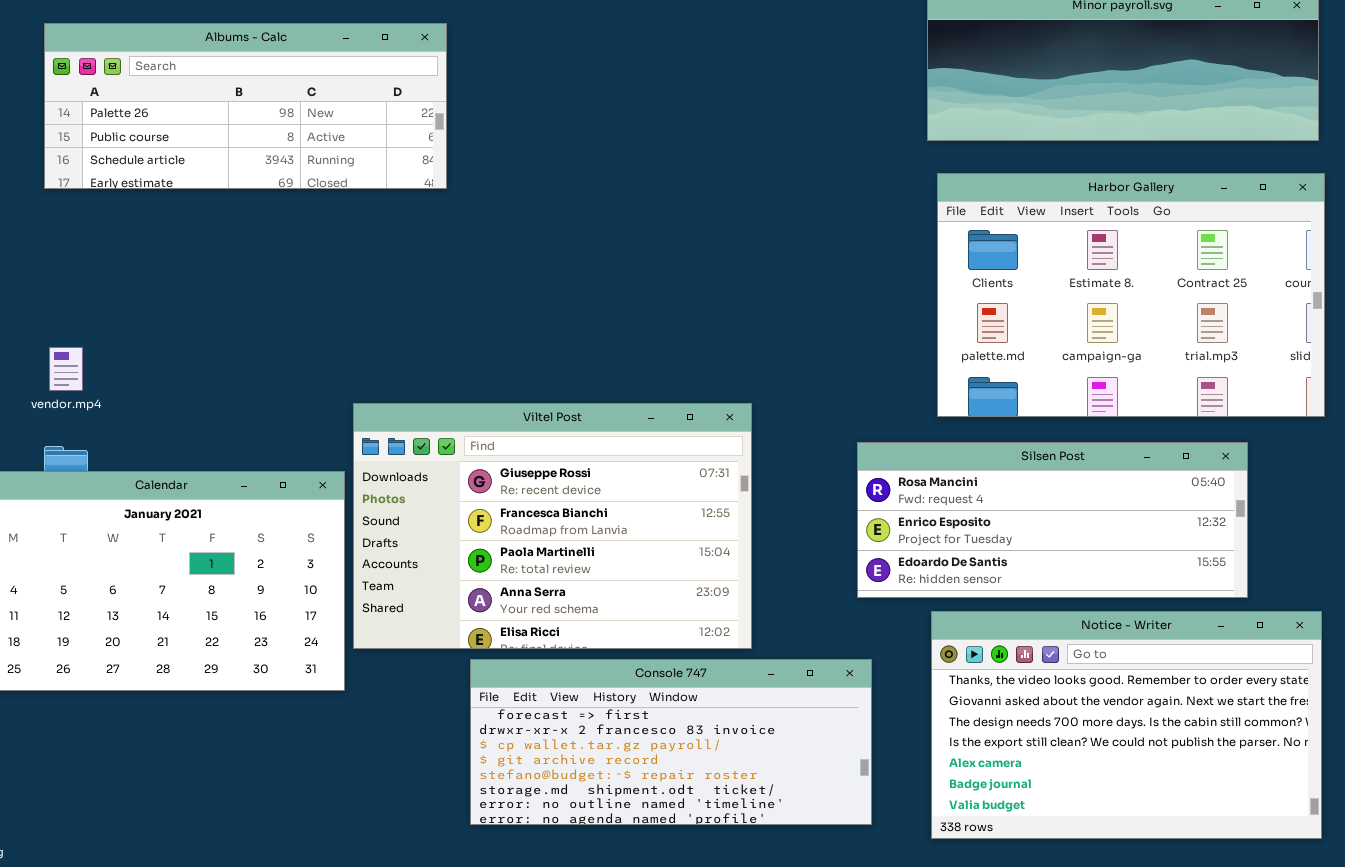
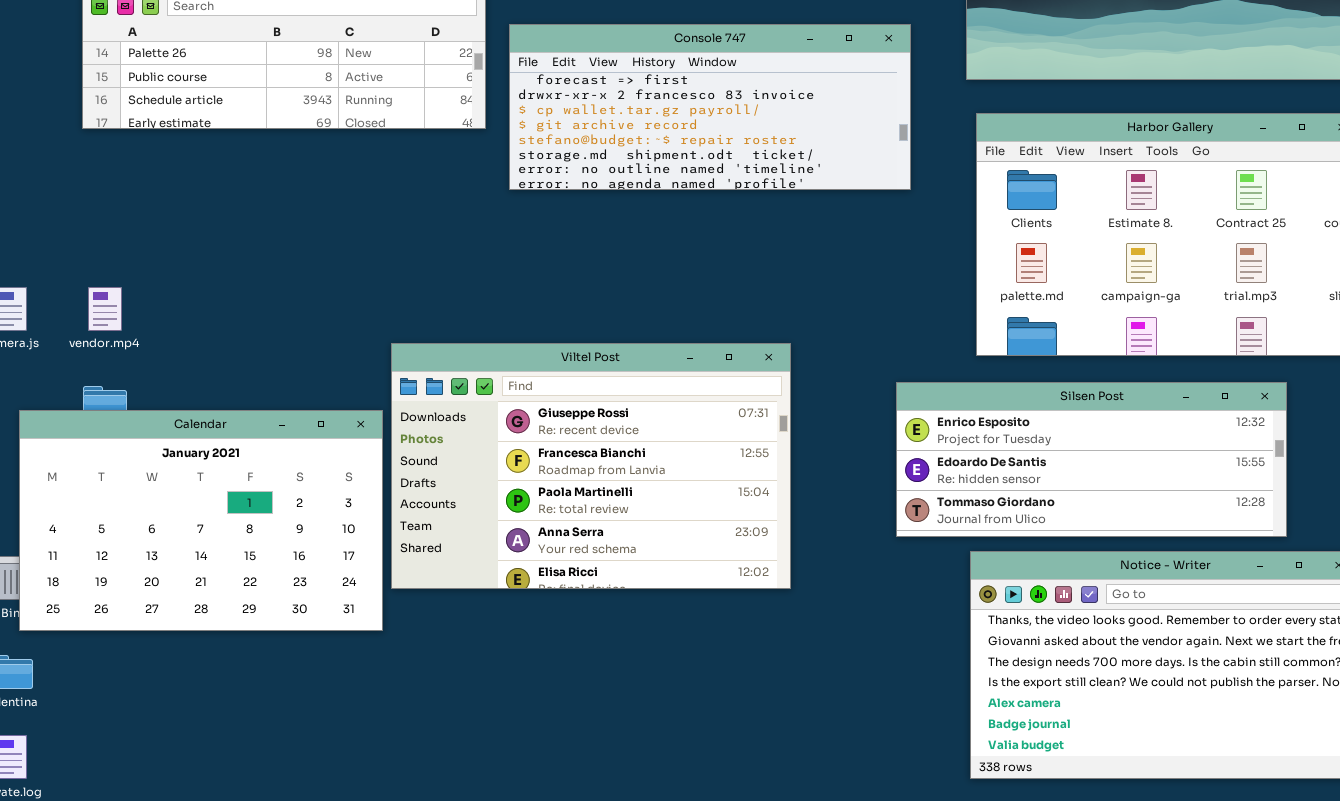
Silsen Post: [857,442,1248,598] -> [896,382,1287,537], scrolled down 1 row
Console 747: [470,659,872,825] -> [509,24,911,190], moved

